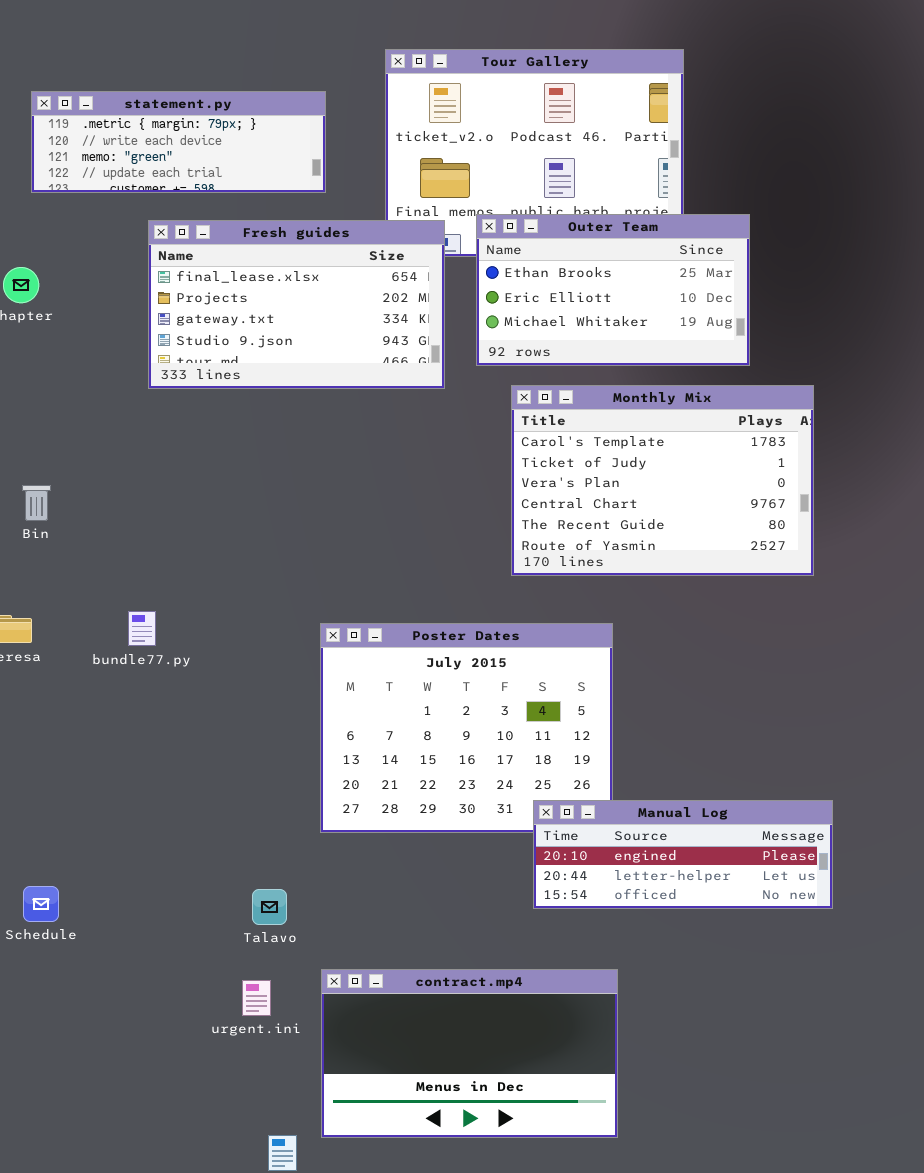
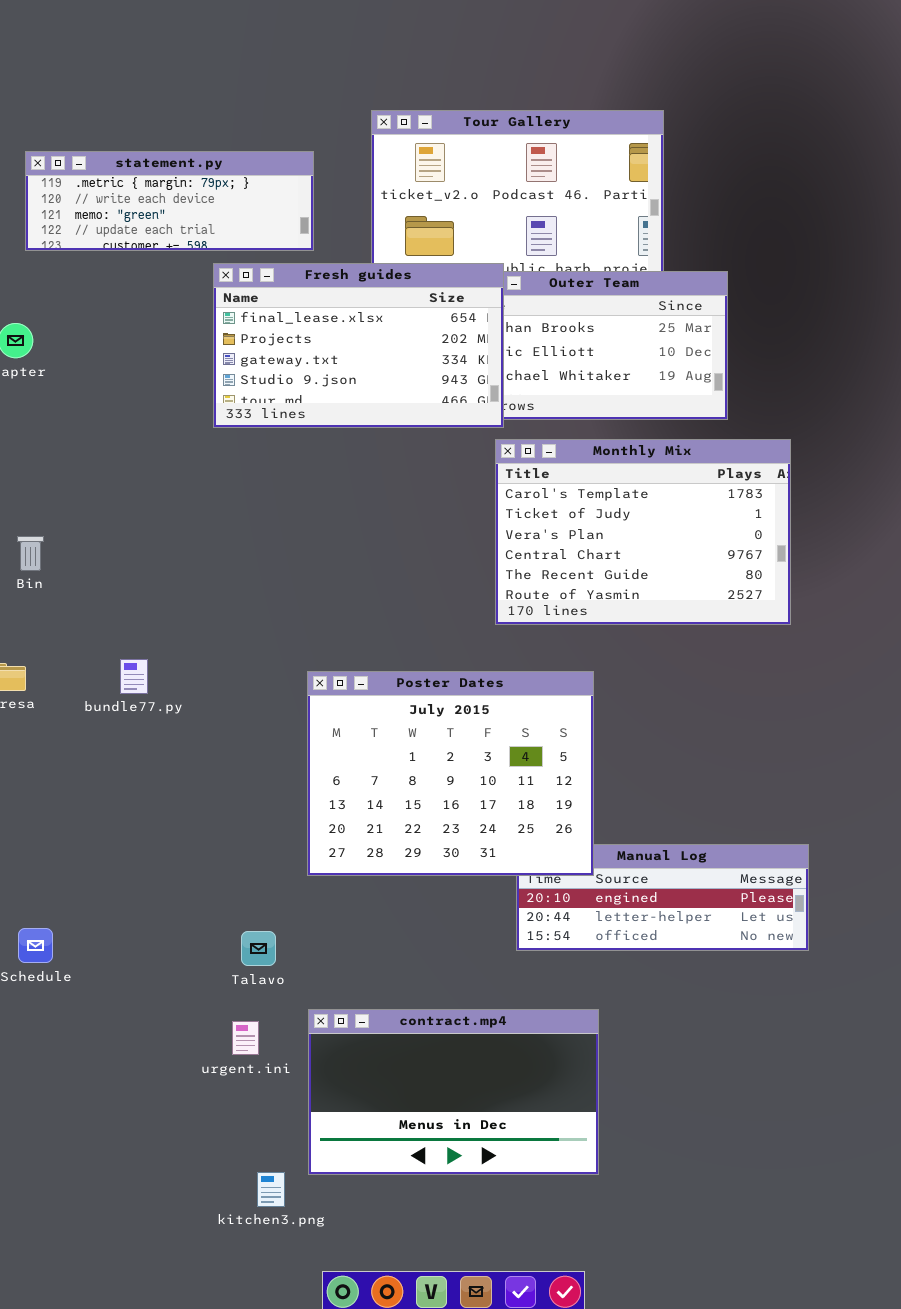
Fresh guides: [148,220,445,389] -> [213,263,504,428], moved
Poster Dates: [320,623,613,833] -> [307,671,594,876], raised

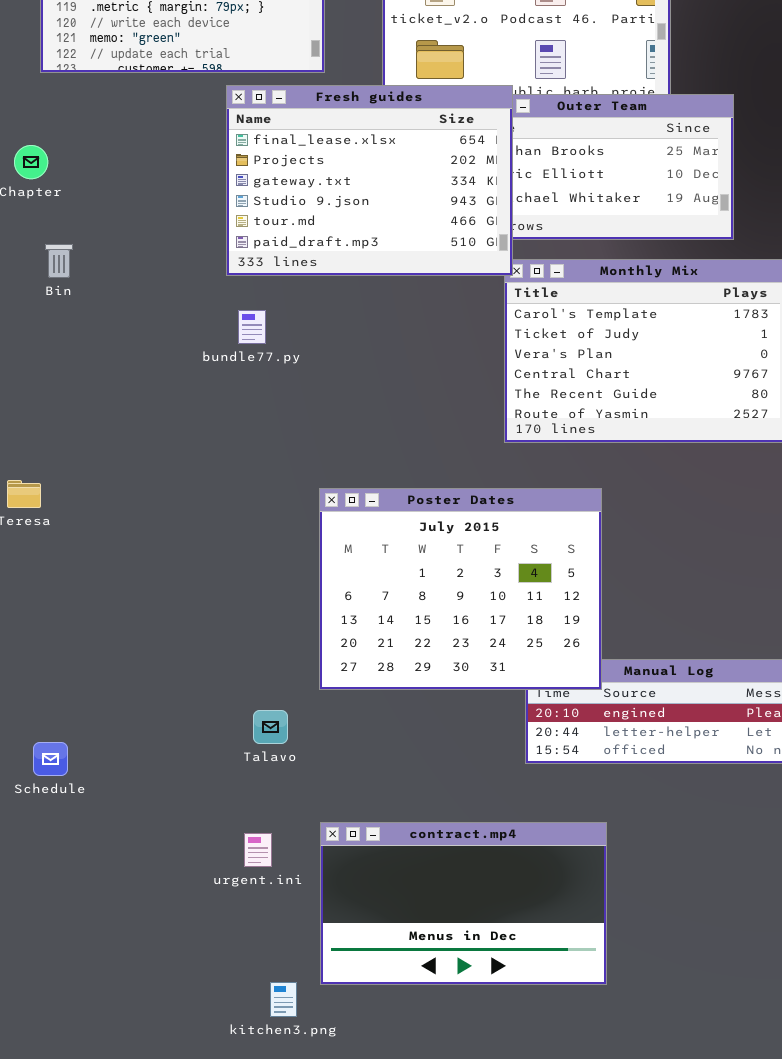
Fresh guides: [213,263,504,428] -> [226,85,513,276], resized
Bin: [17,536,44,571] -> [45,244,73,278], moved
bundle77.py: [120,659,148,694] -> [238,310,266,344], moved
Talavo: [241,931,276,966] -> [253,710,288,744], moved

